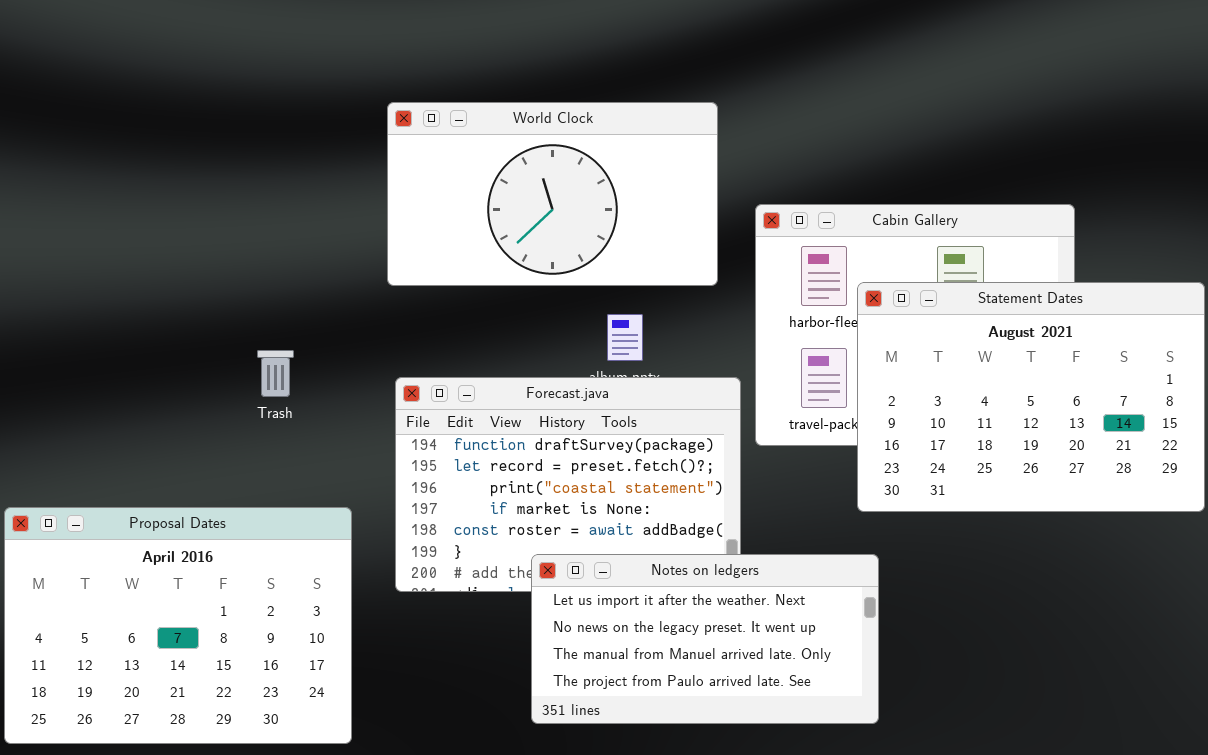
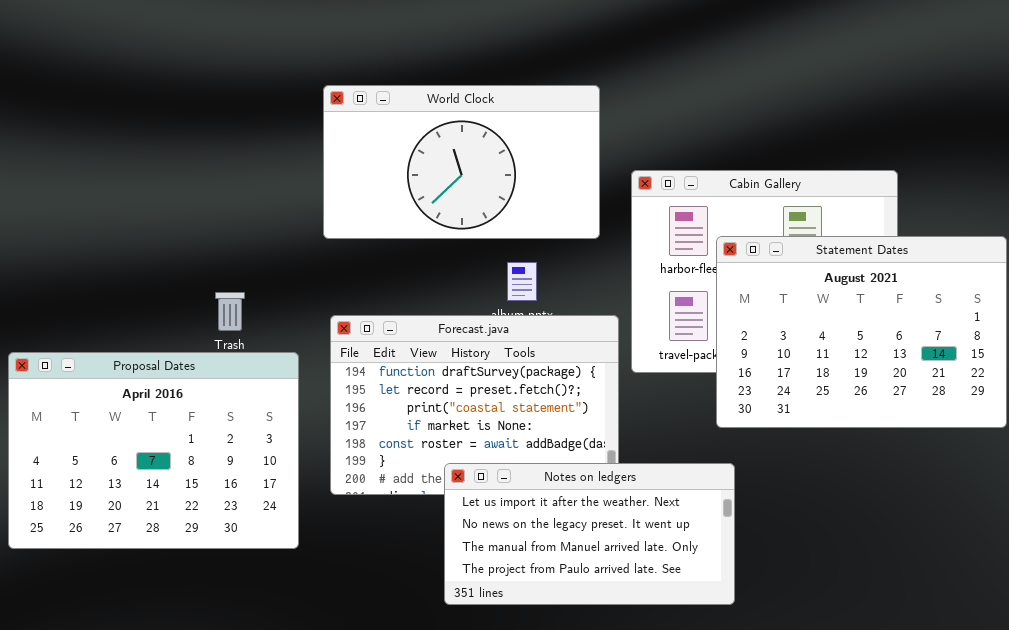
Proposal Dates: [4,507,352,744] -> [8,352,299,549], moved

